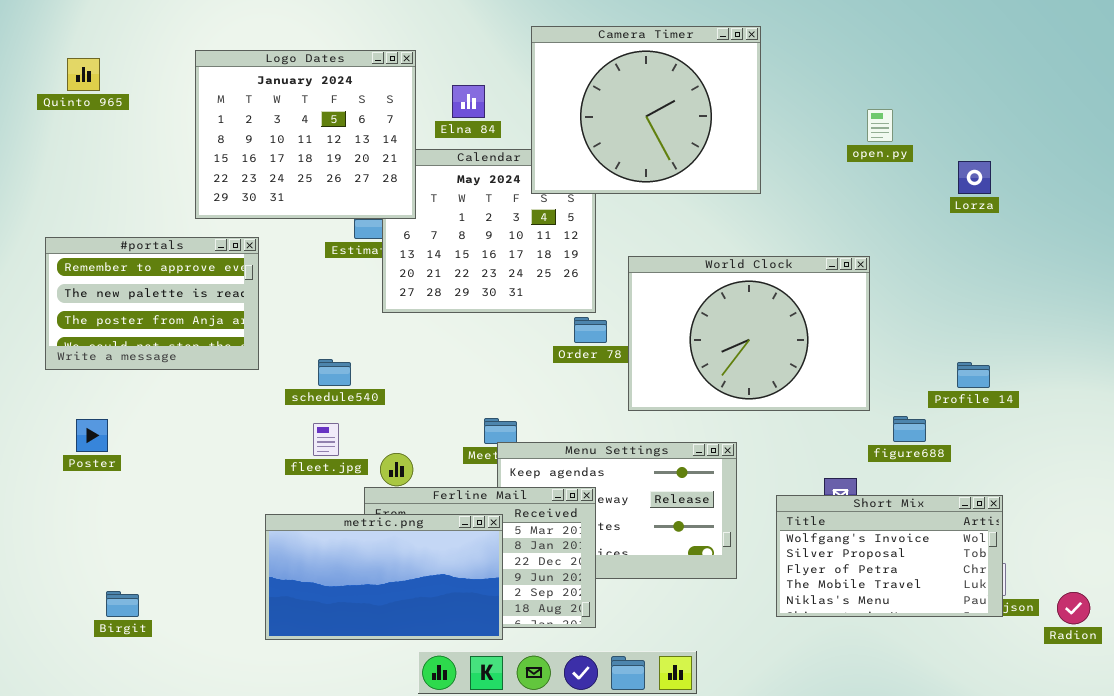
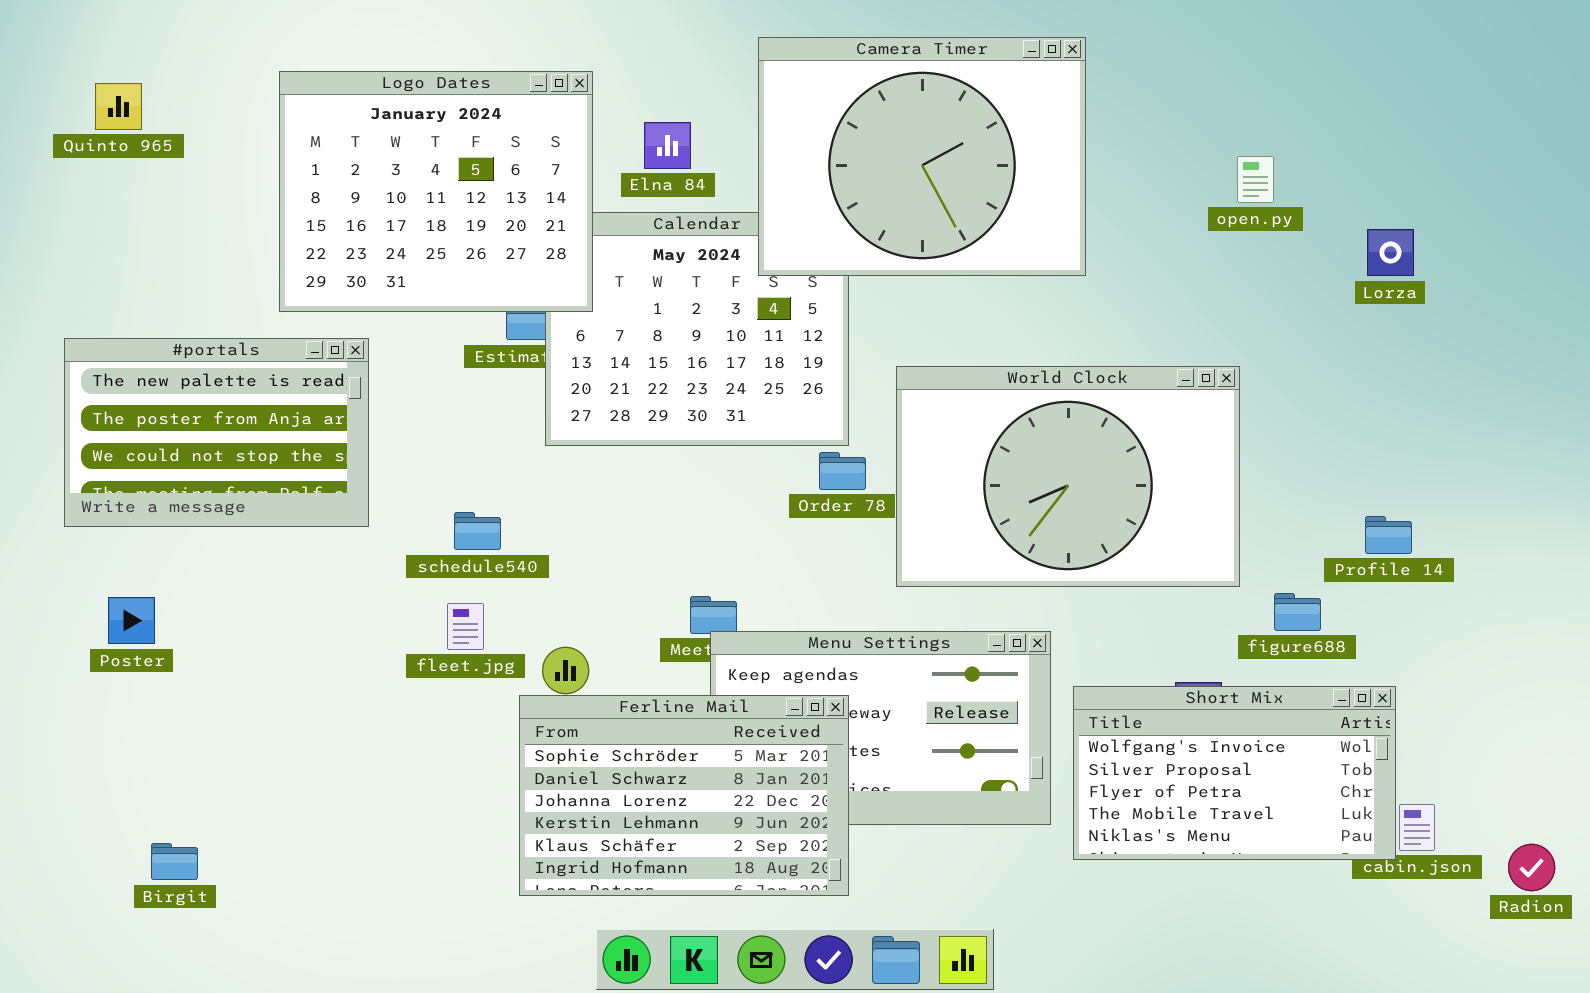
#portals: [45,237,259,370] -> [64,338,369,527], scrolled down 1 row
Short Mix: [776,495,1003,617] -> [1073,686,1396,860], moved
metric.png: [265,514,503,640] -> none, closed

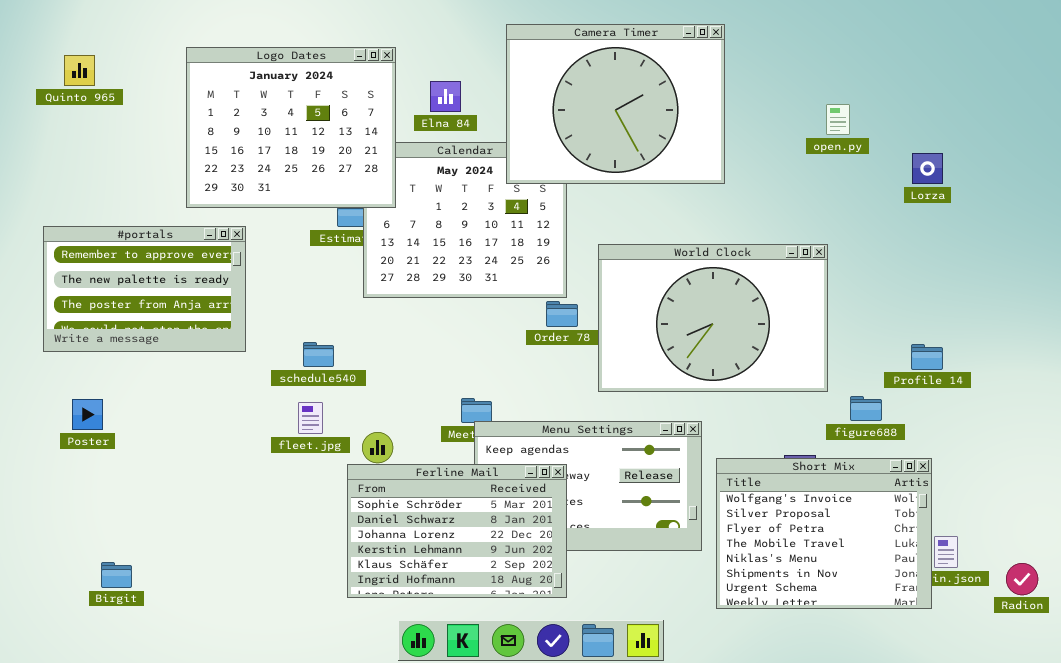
#portals: [64,338,369,527] -> [43,226,246,352], scrolled up 1 row
Short Mix: [1073,686,1396,860] -> [716,458,932,609], resized

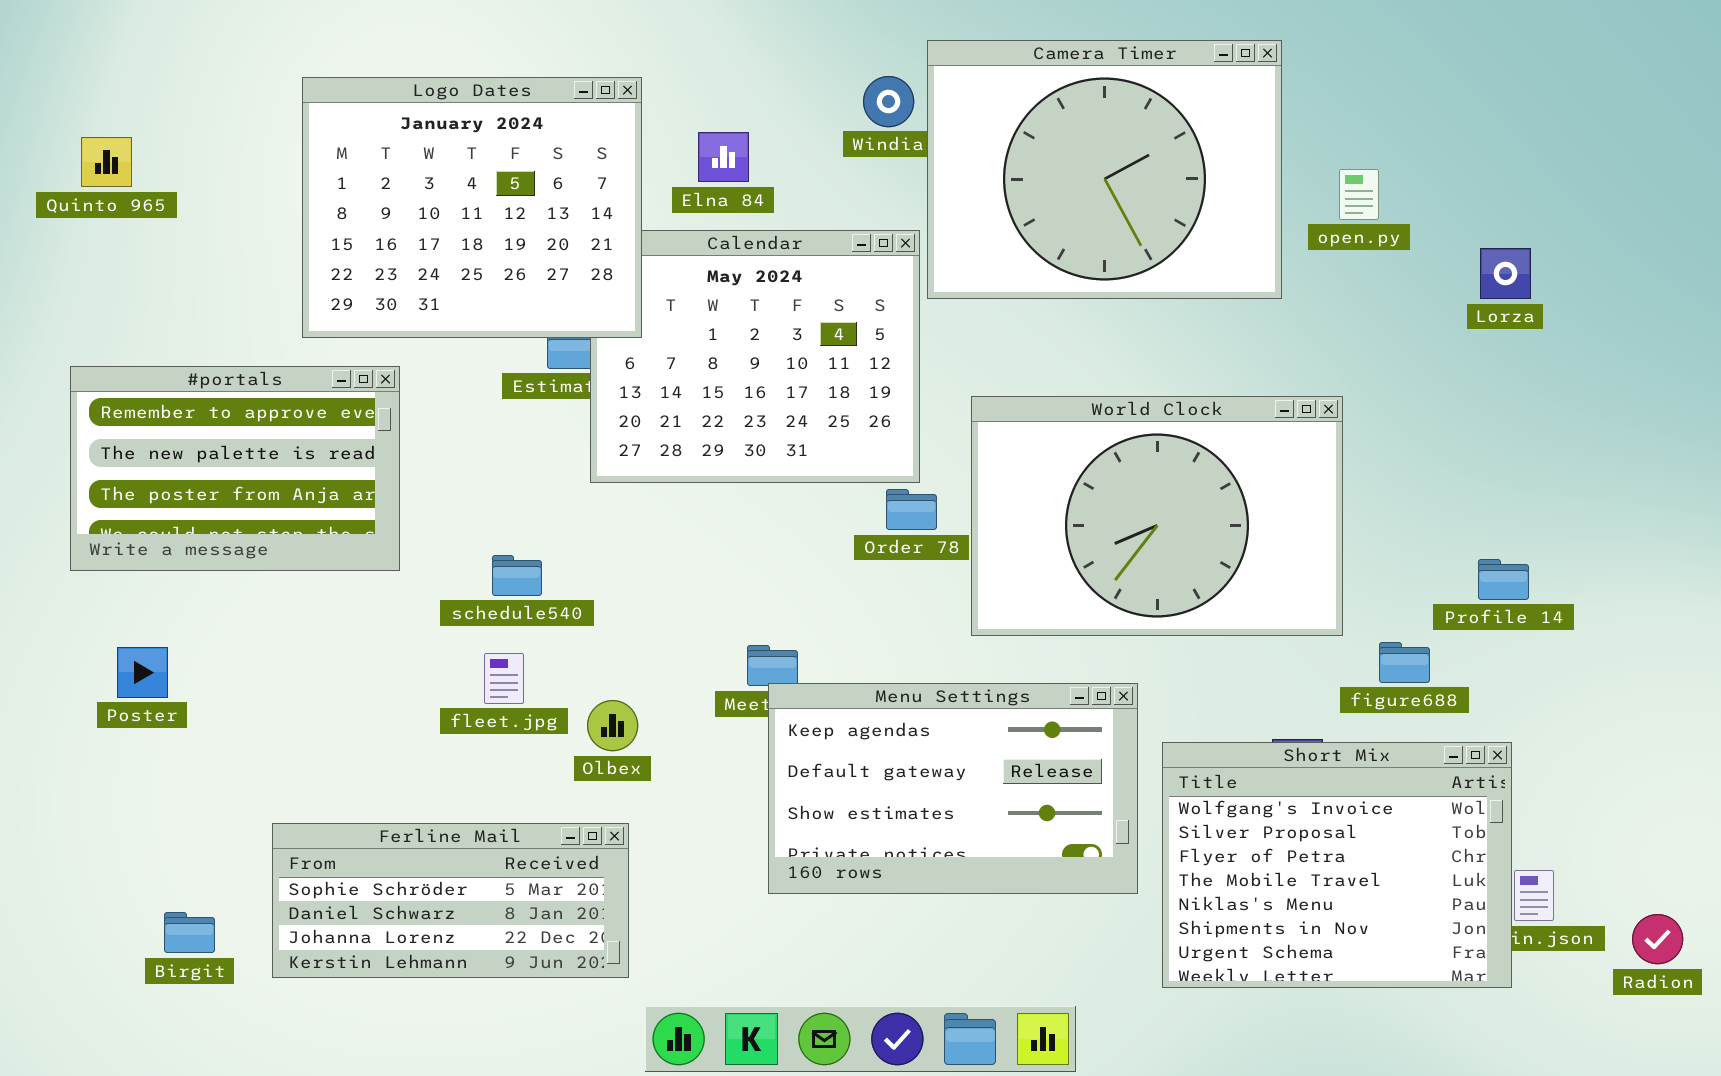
Camera Timer: [506,24,725,184] -> [927,40,1282,299], moved
Quinto 965: [64,55,95,86] -> [81,137,132,187], moved
Ferline Mail: [347,464,567,598] -> [272,823,629,978], moved, resized

